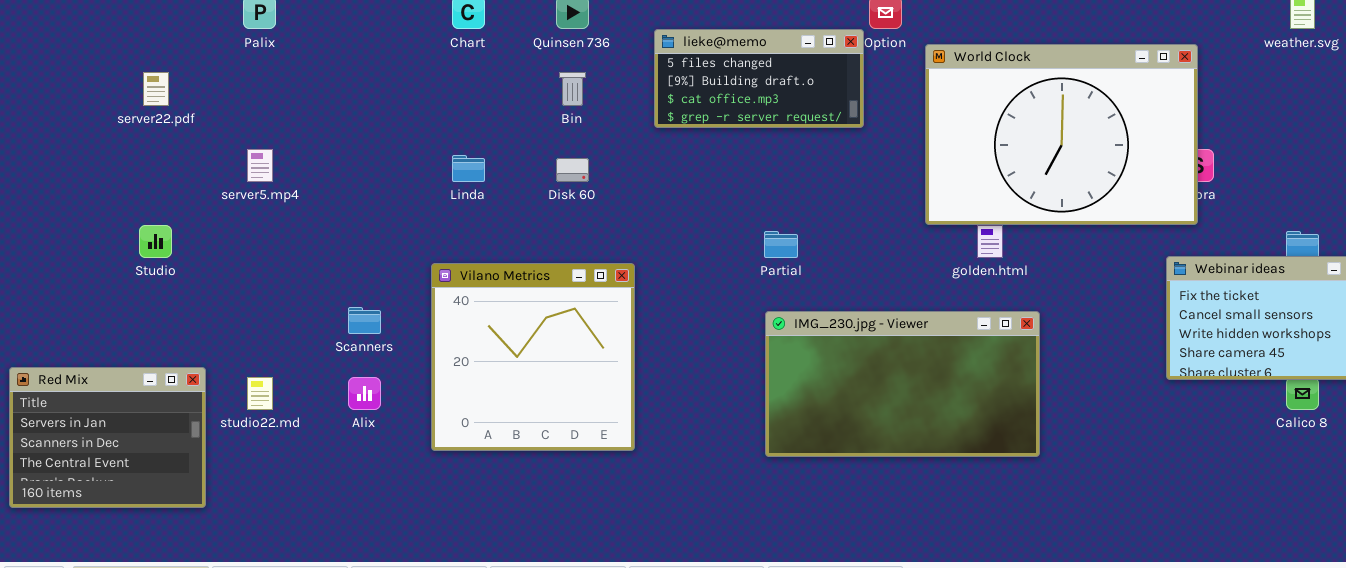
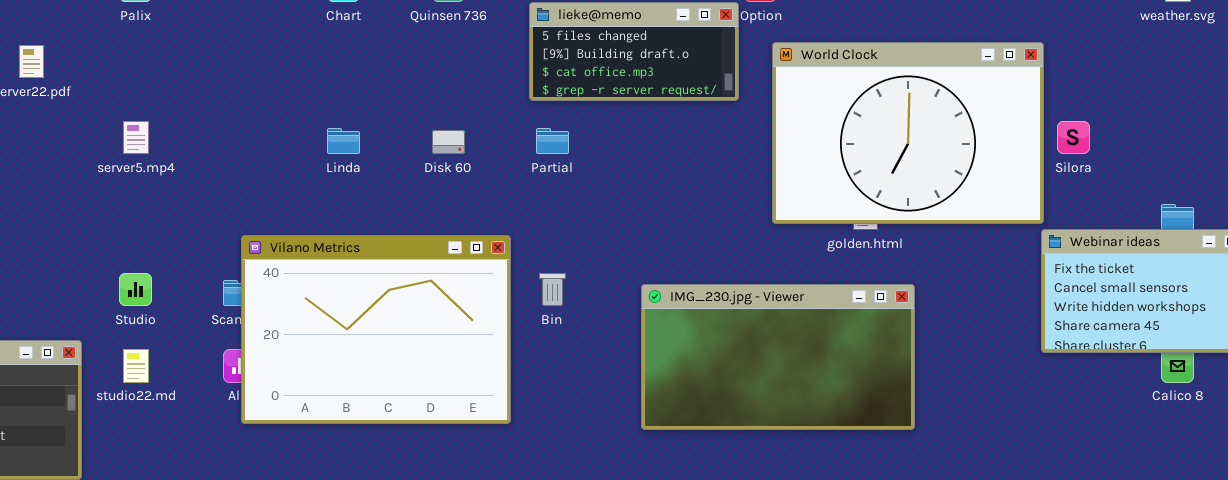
World Clock: [925,44,1198,225] -> [772,42,1044,224], moved
Bin: [559,72,586,106] -> [539,273,566,306], moved
Studio: [139,225,172,258] -> [119,273,152,306], moved
Partial: [764,231,798,258] -> [536,128,569,154], moved
Vilano Metrics: [431,263,635,451] -> [241,235,511,424], resized

